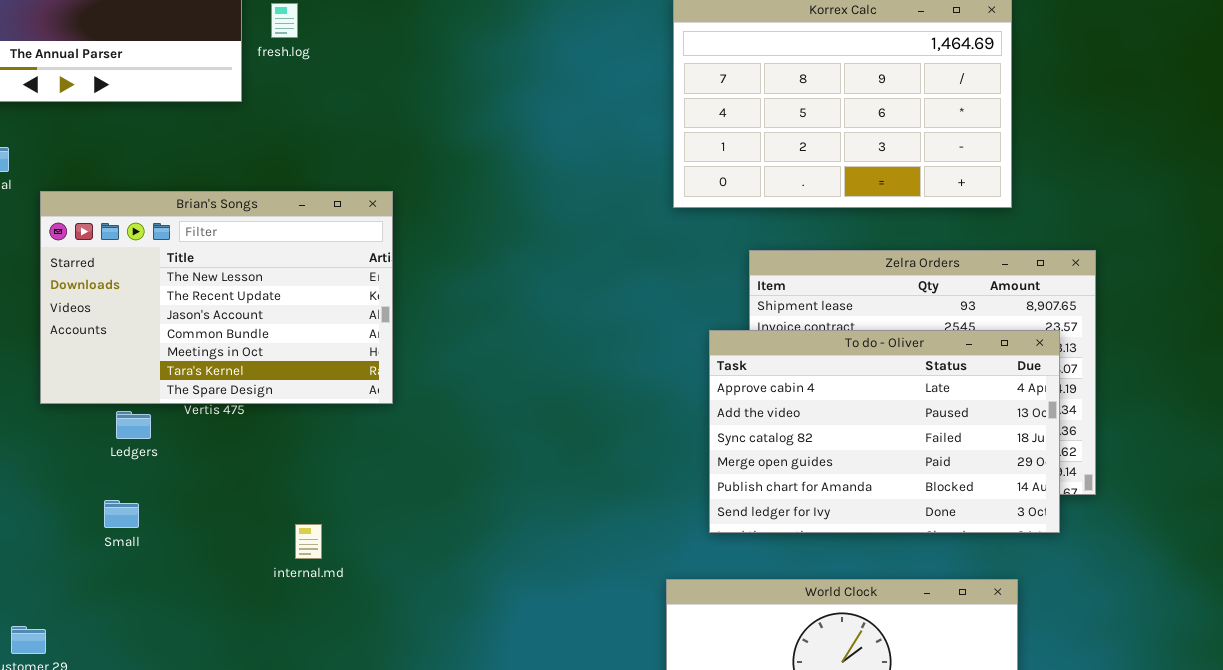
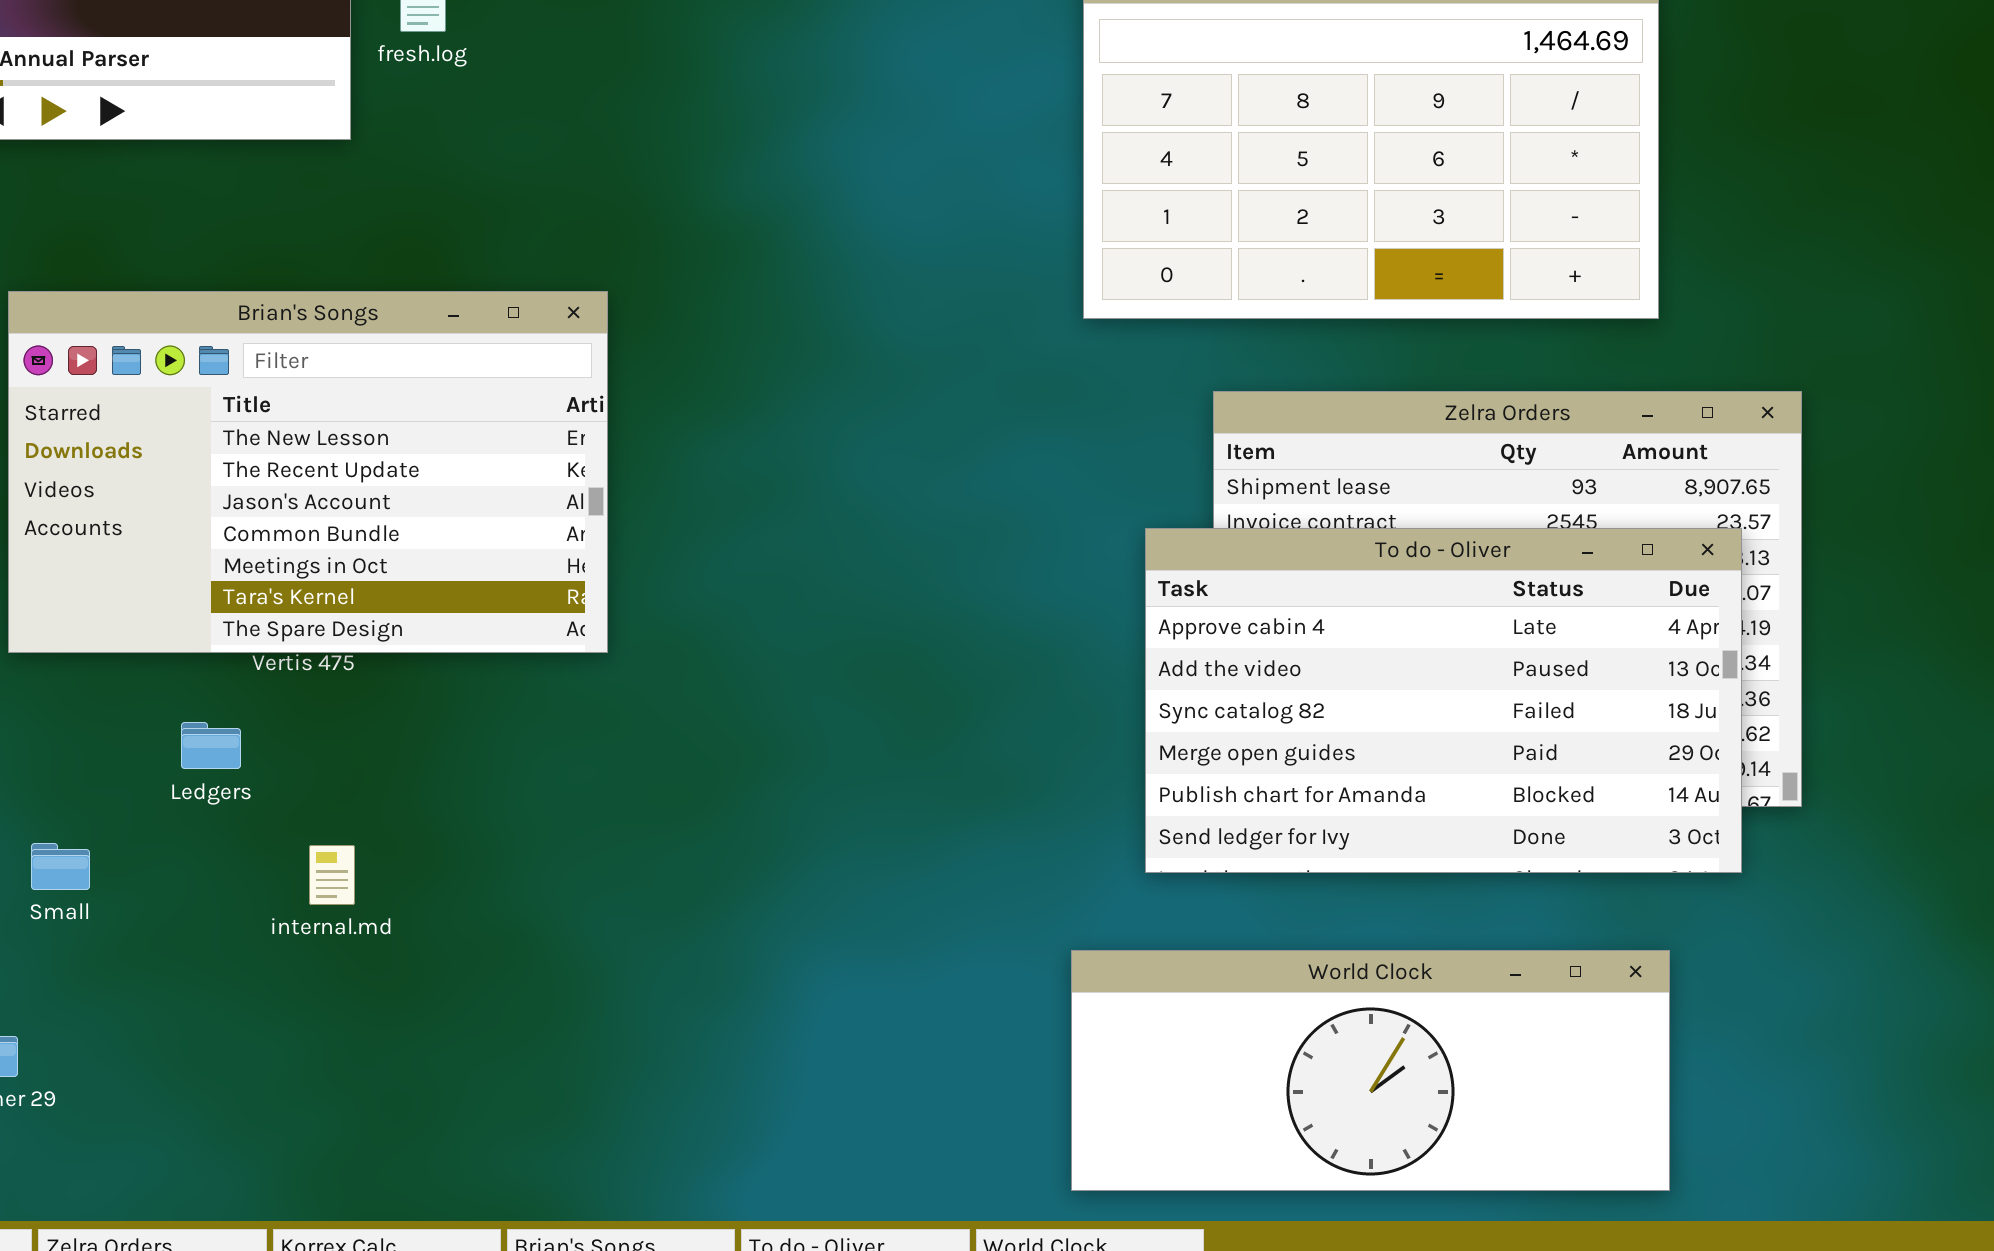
Ledgers: [116,411,151,439] -> [181,722,241,769], moved
Small: [104,500,139,528] -> [31,843,90,890], moved
internal.md: [295,524,322,559] -> [309,845,355,905], moved

